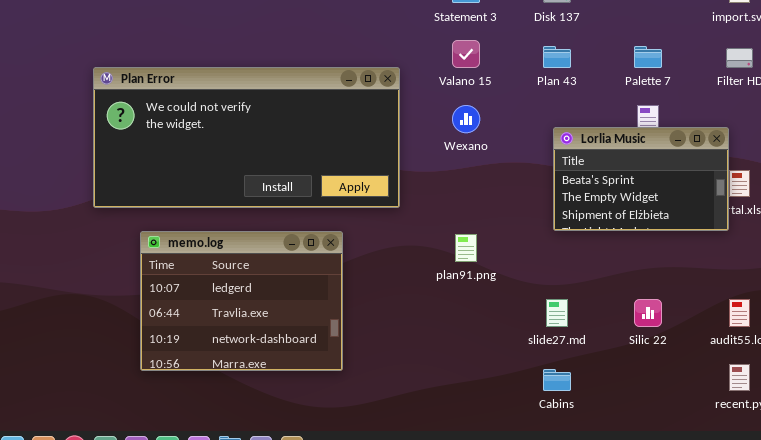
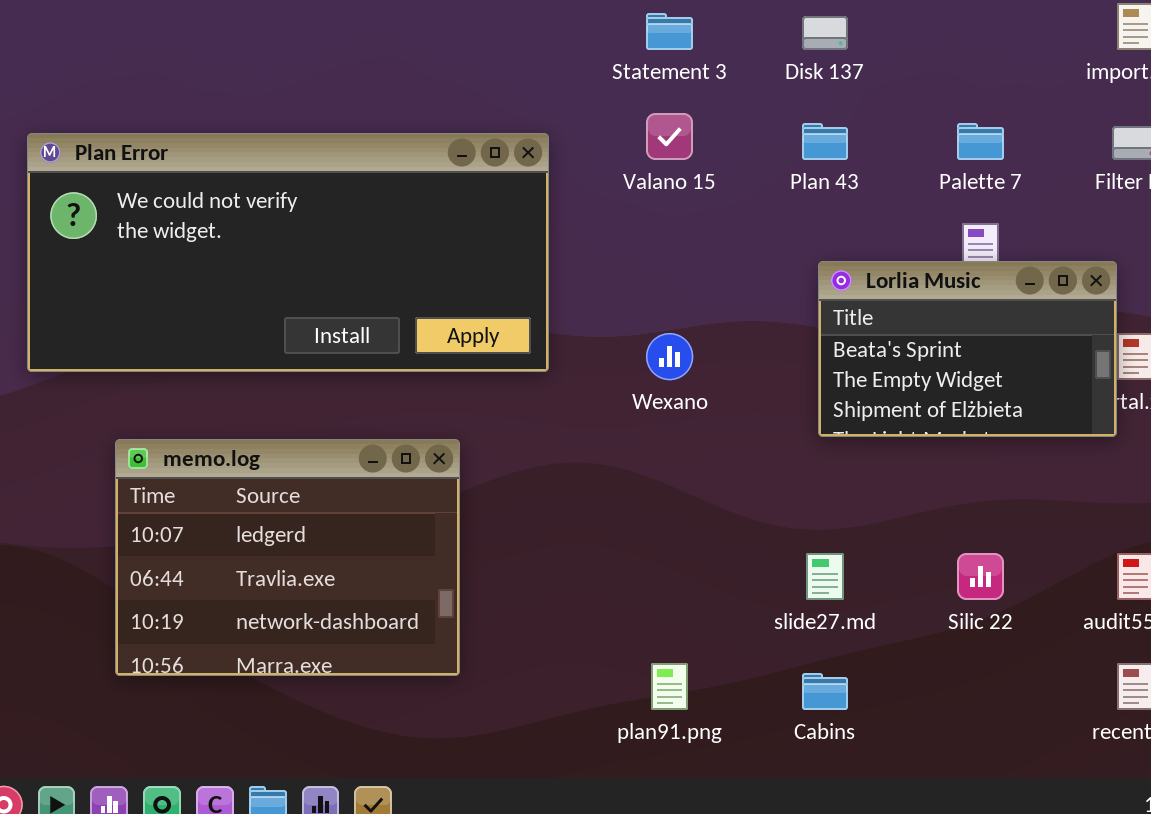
Plan Error: [93,67,400,208] -> [27,133,549,372], moved
Wexano: [452,105,480,133] -> [646,333,693,380], moved
plan91.png: [455,234,477,262] -> [651,663,688,710], moved

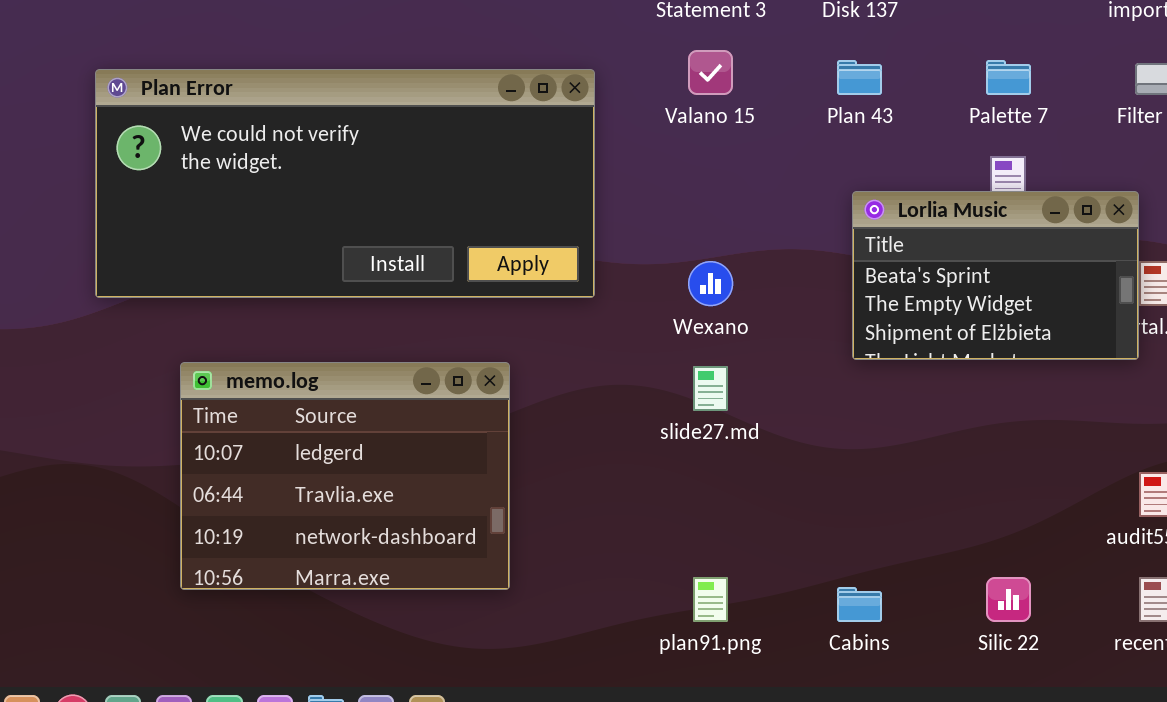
slide27.md: [806,553,844,600] -> [693,366,728,411], moved
Silic 22: [957,553,1004,600] -> [986,577,1031,622], moved

